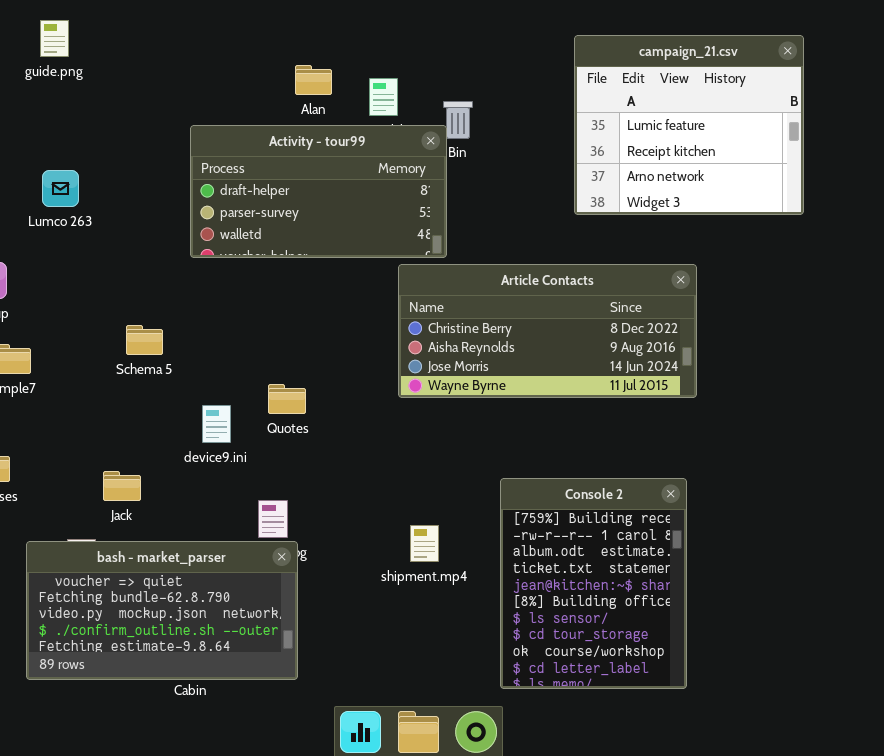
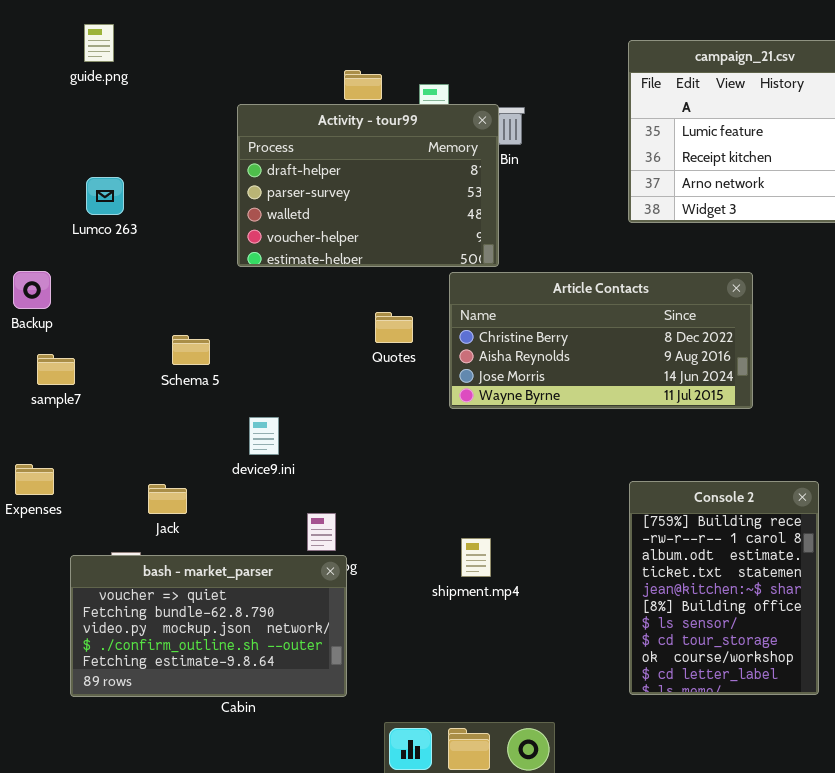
Activity - tour99: [190,125,447,258] -> [237,104,499,267], resized
Quotes: [268,384,306,414] -> [375,312,413,343], moved
Console 2: [500,478,687,689] -> [629,481,819,695], moved

